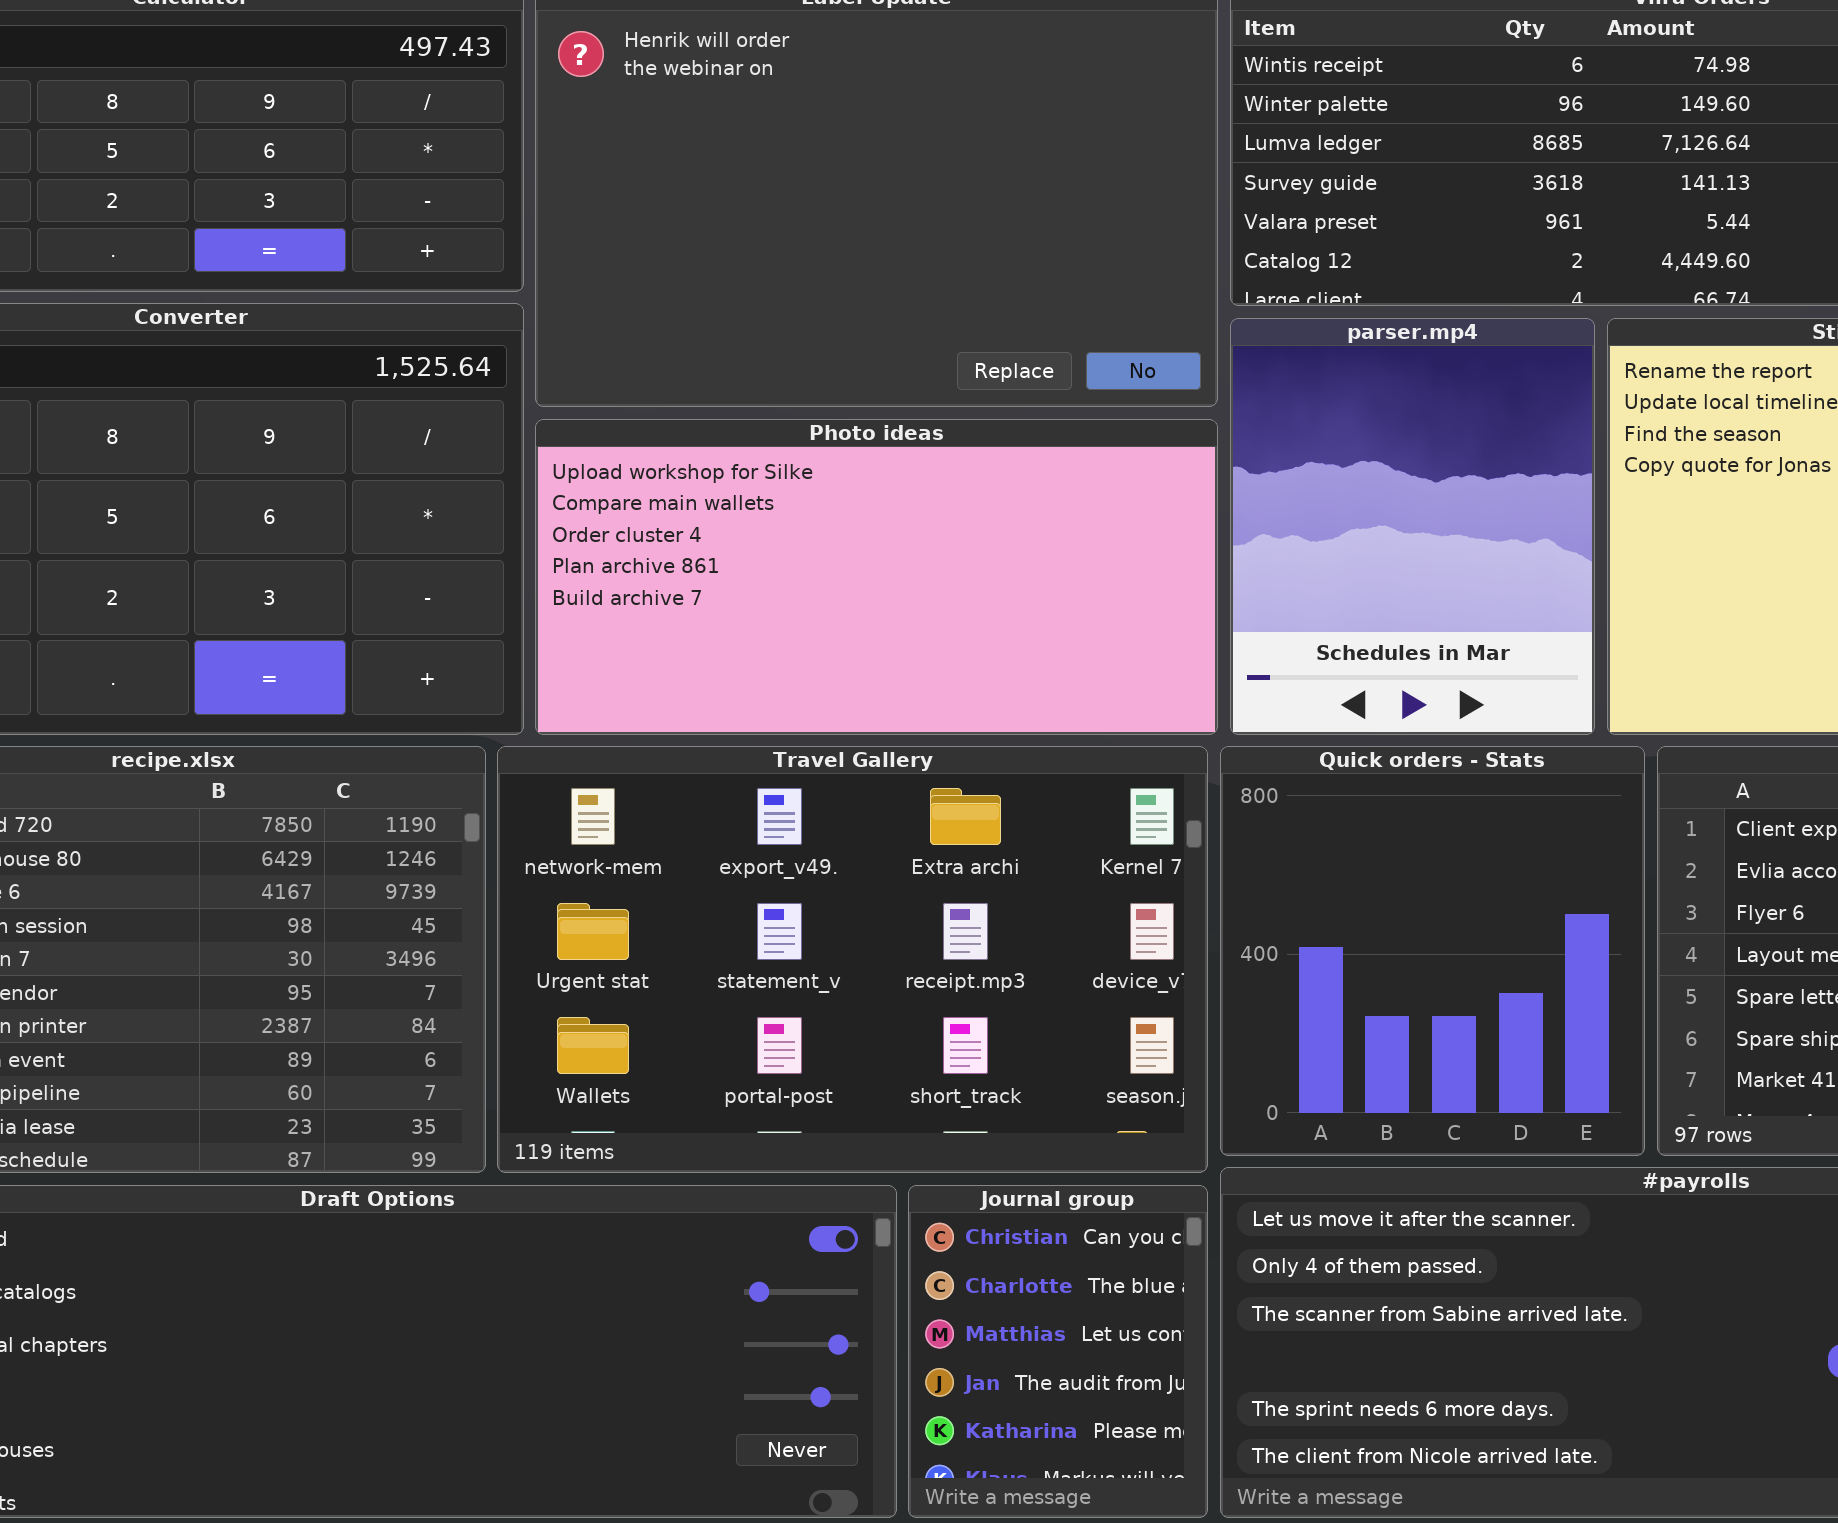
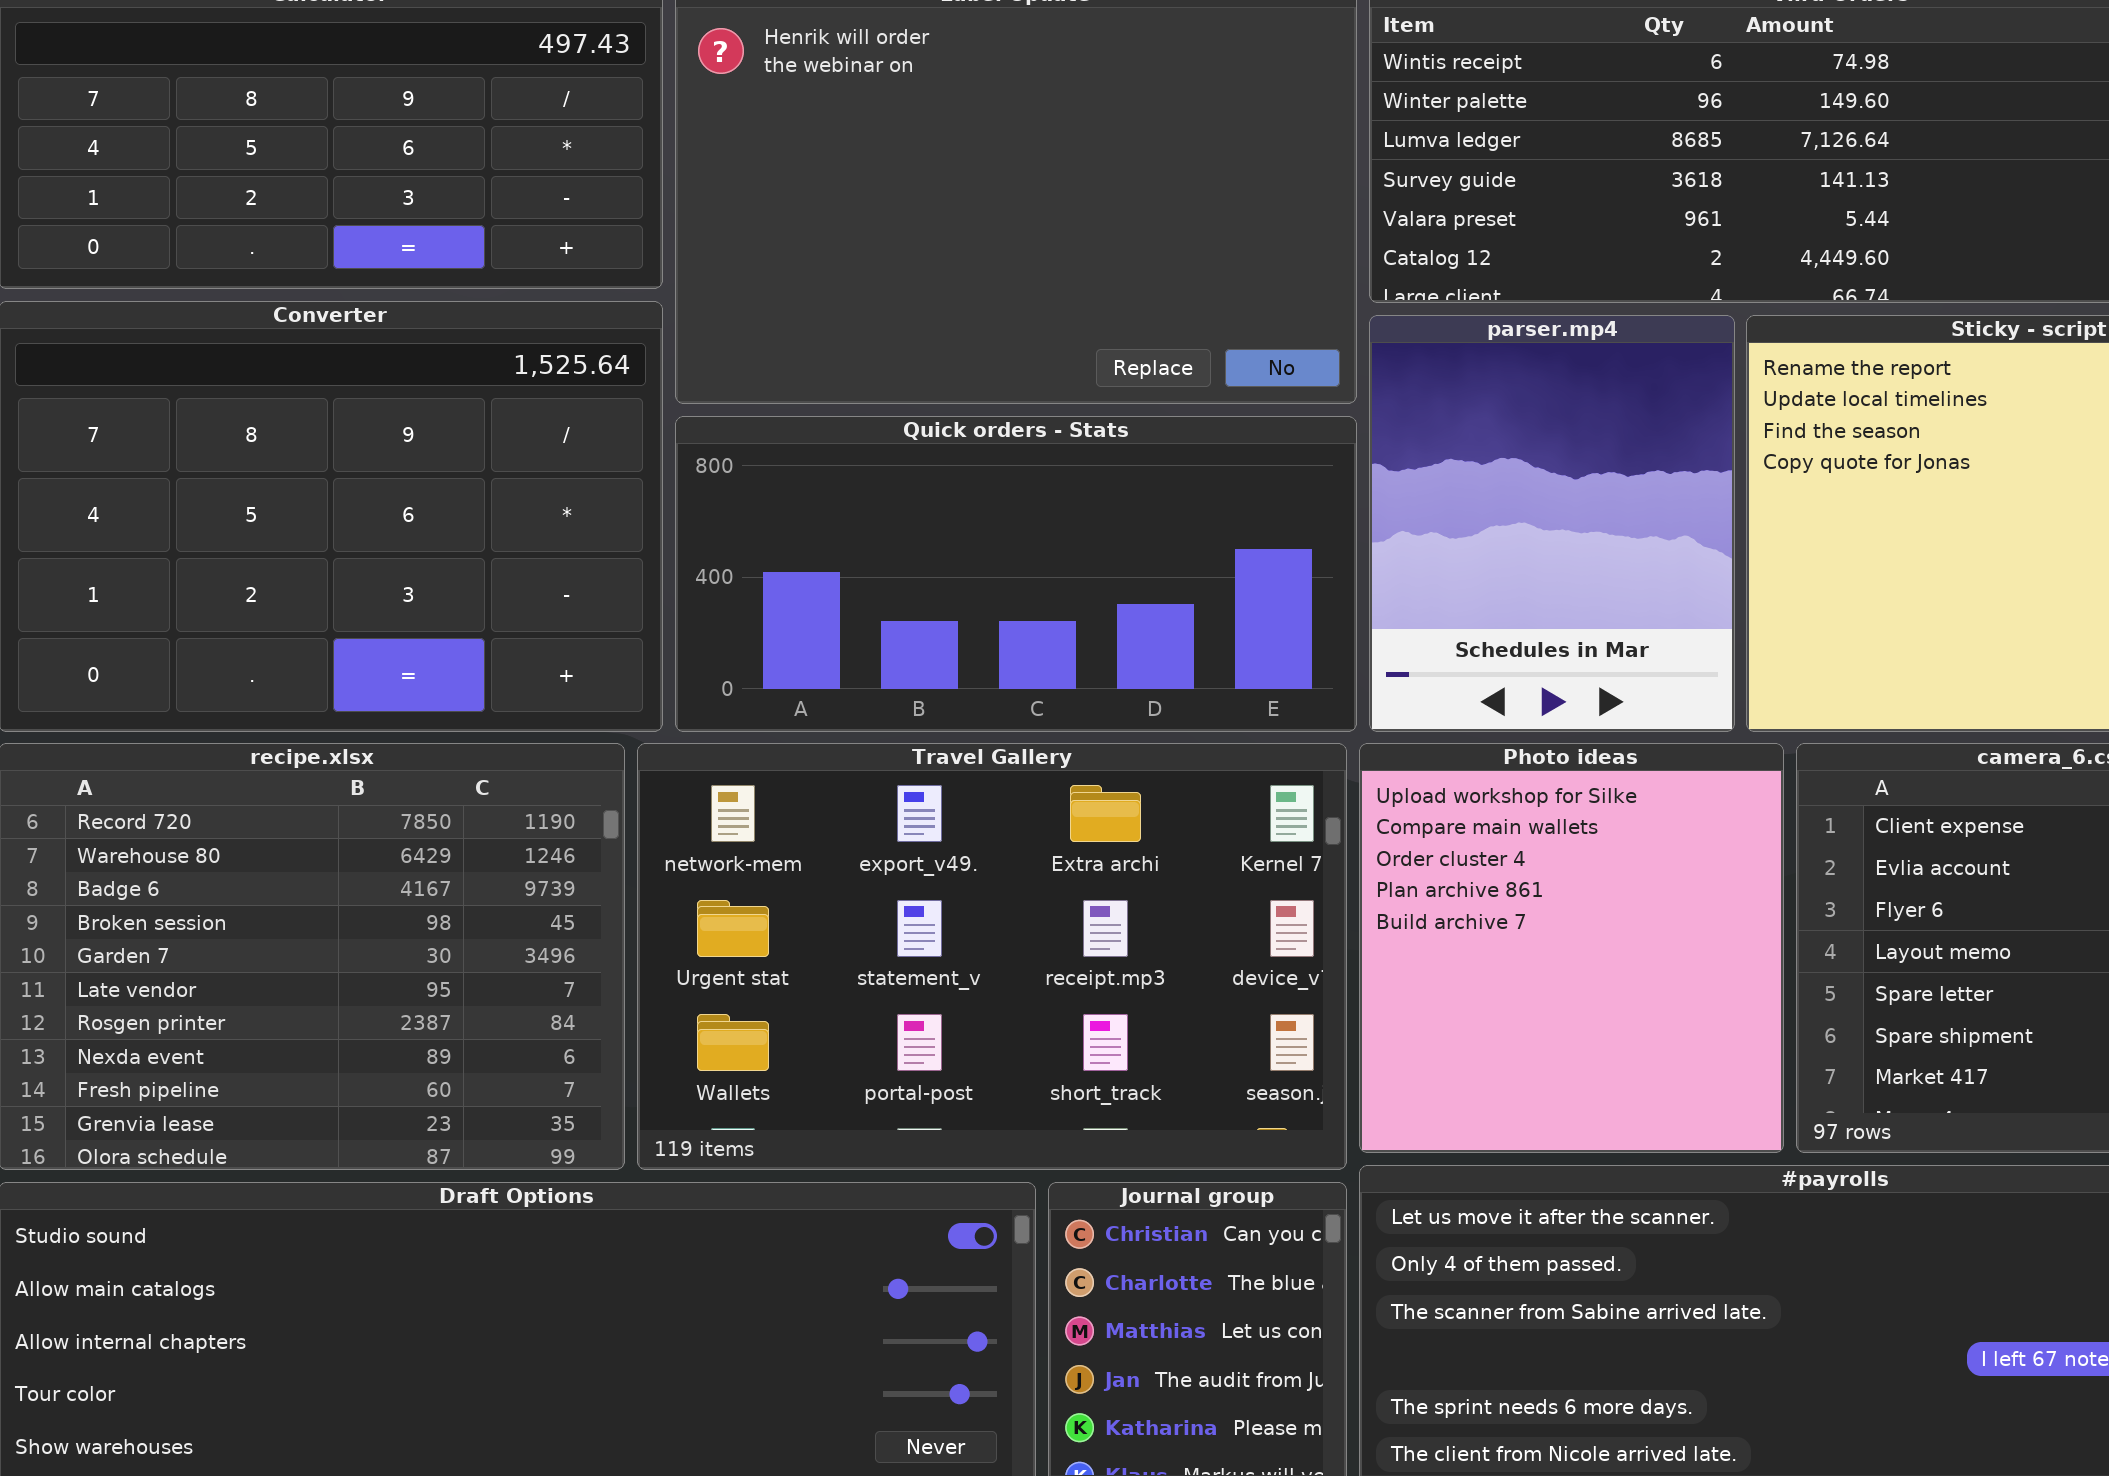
Photo ideas: [535,419,1218,735] -> [1359,743,1784,1153], moved, resized
Quick orders - Stats: [1220,746,1645,1156] -> [675,416,1357,732], moved, resized

